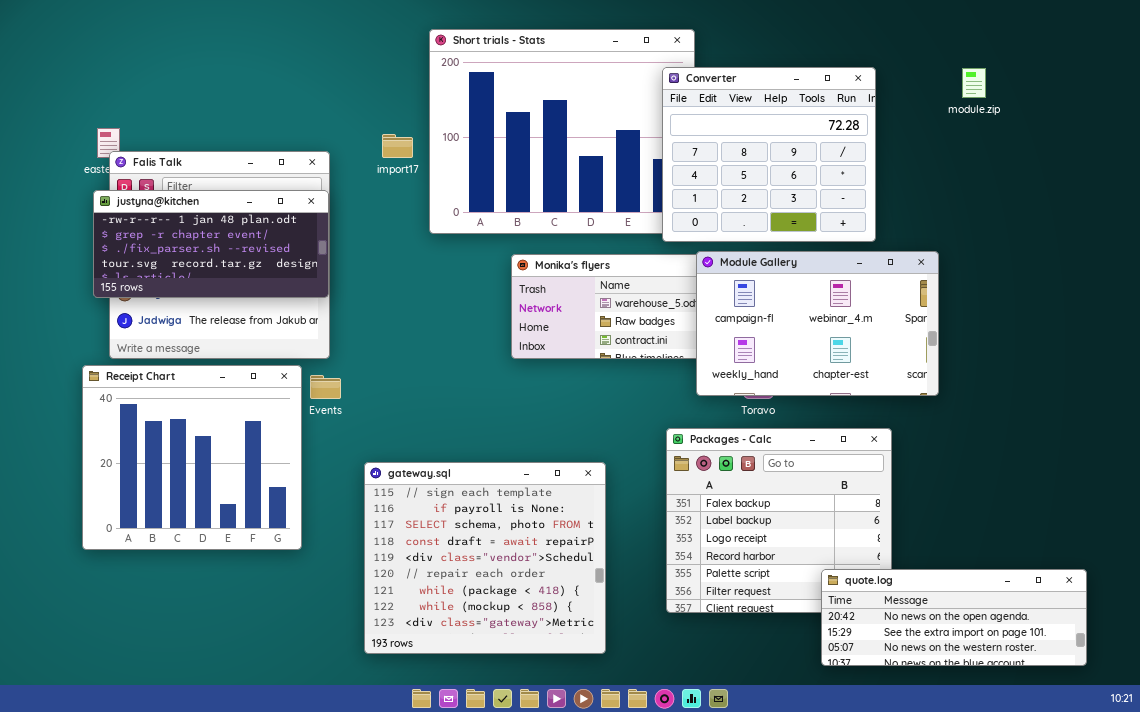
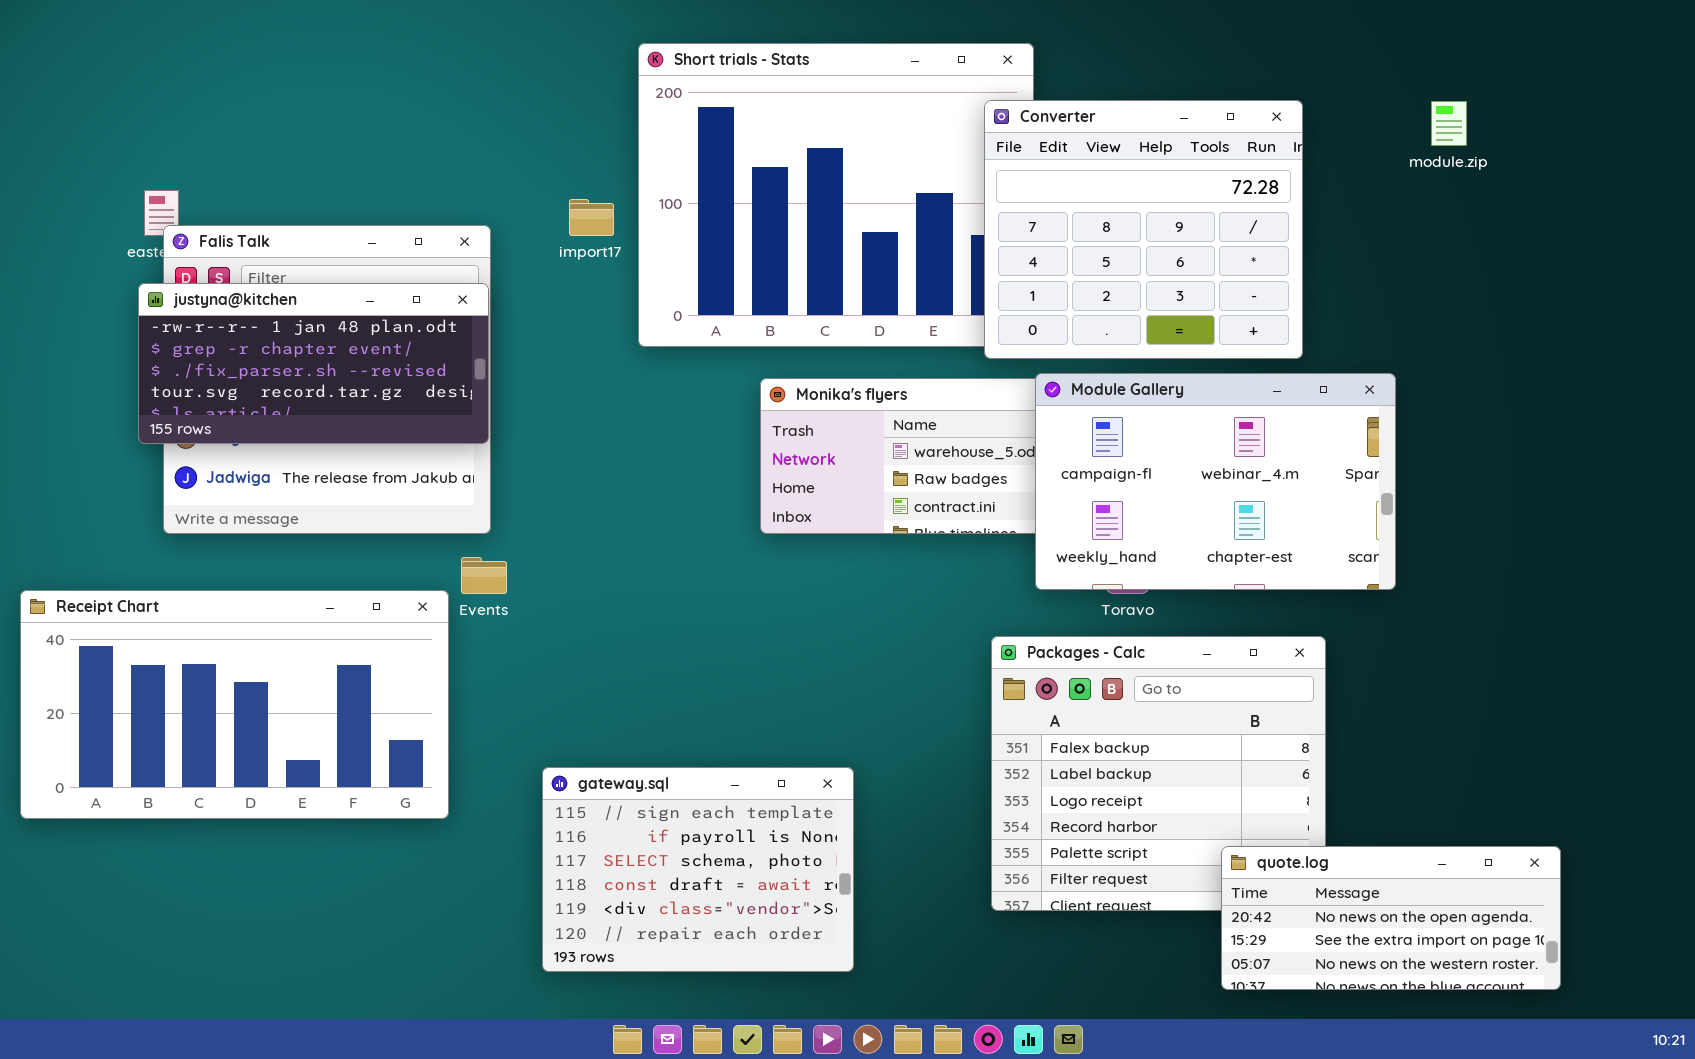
Receipt Chart: [82,365,302,550] -> [20,590,449,819], resized
gateway.sql: [364,462,606,654] -> [542,767,854,972], resized
quote.log: [821,569,1087,666] -> [1221,846,1561,990], resized

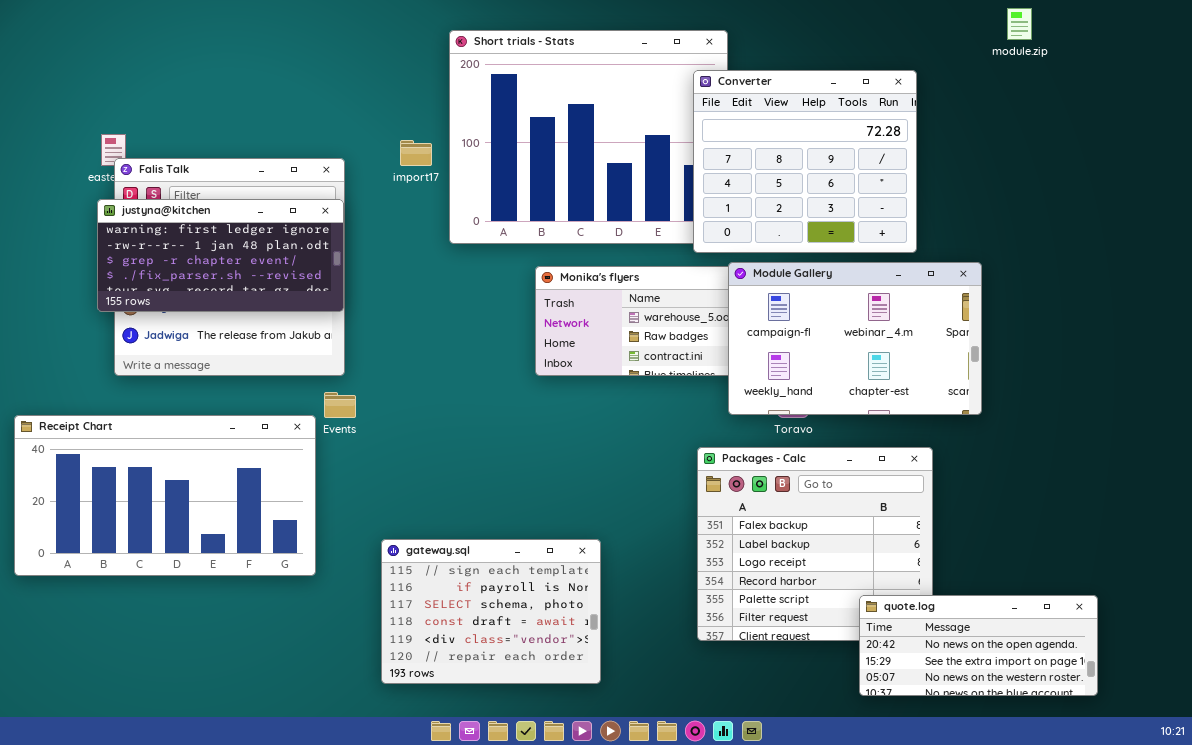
module.zip: [1431,101,1467,146] -> [1007,8,1032,40], moved
justyna@kitchen: [138,283,489,444] -> [97,199,344,312], scrolled up 1 row

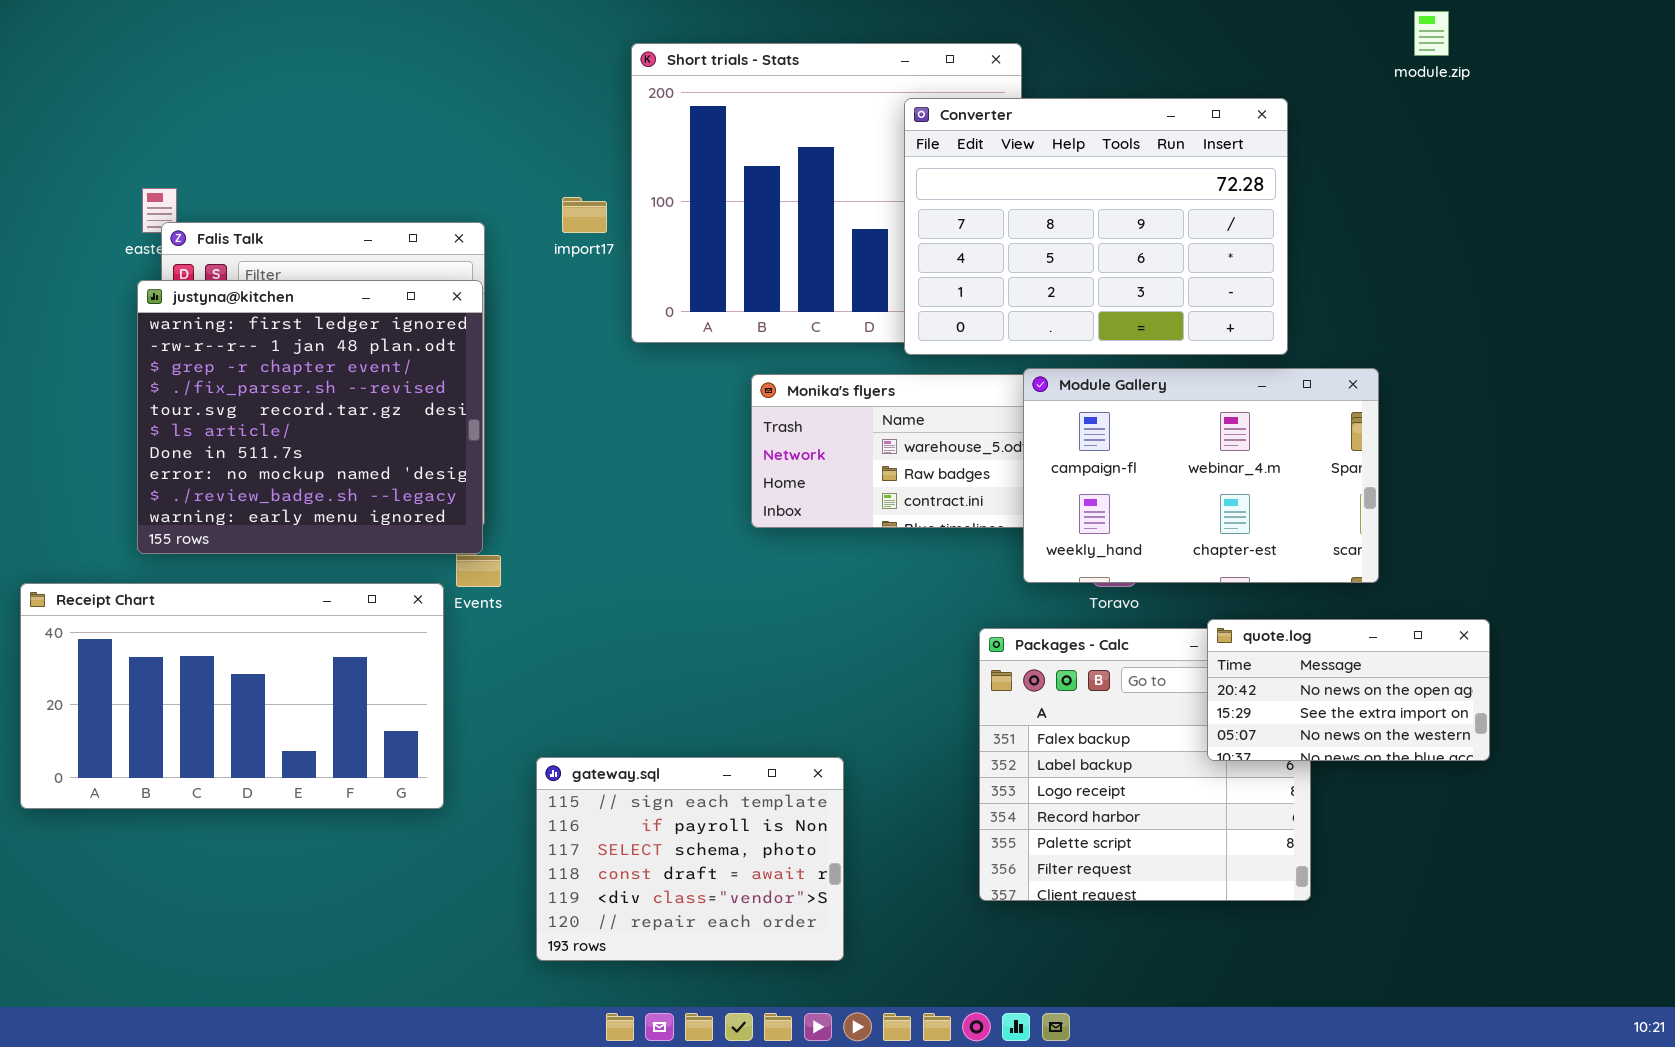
Converter: [693,70,917,253] -> [904,98,1288,355], resized
justyna@kitchen: [97,199,344,312] -> [137,280,483,554], resized
quote.log: [859,595,1098,696] -> [1207,619,1490,761], moved, resized

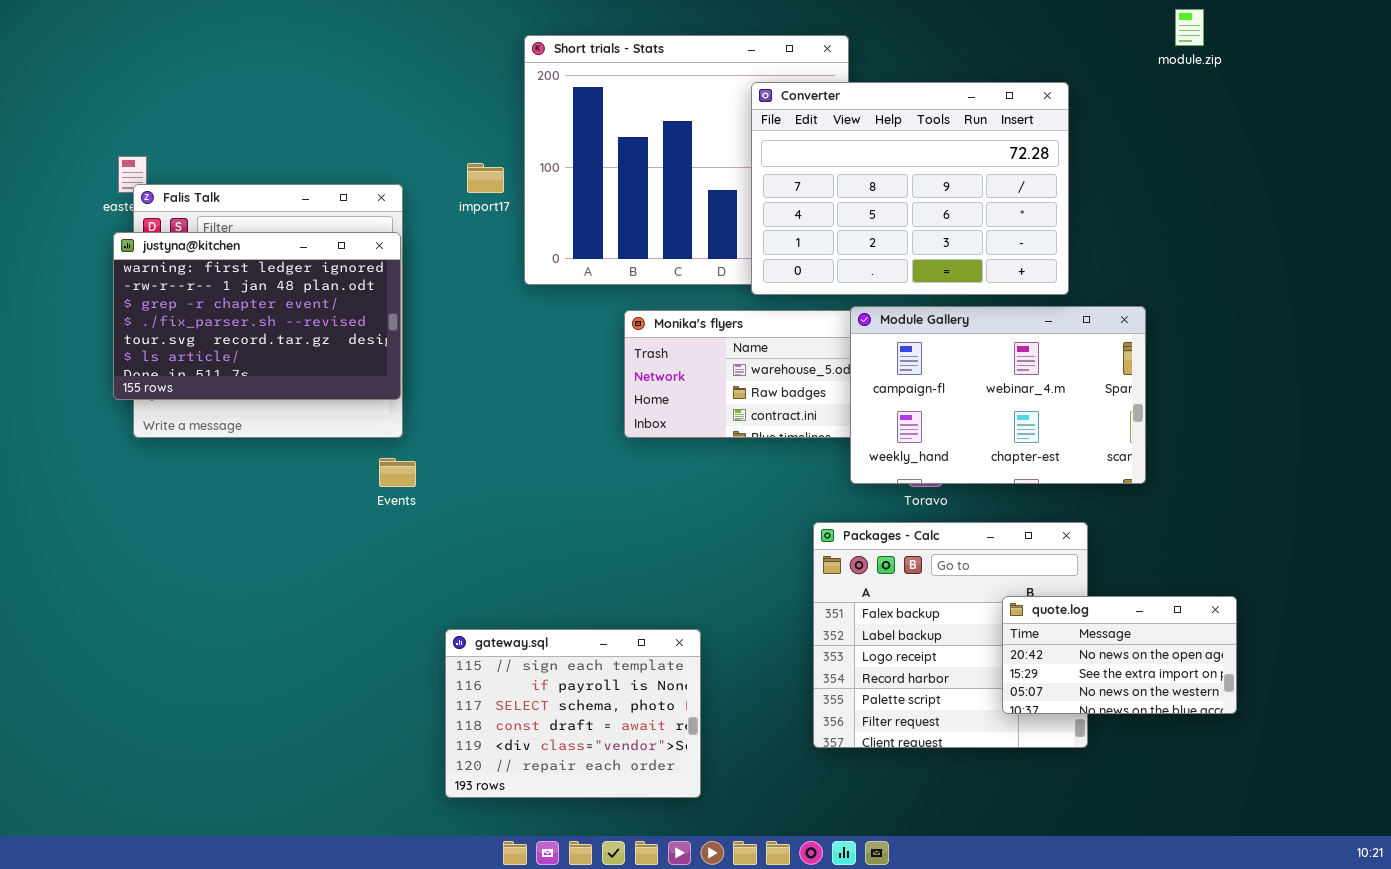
justyna@kitchen: [137,280,483,554] -> [113,232,401,400], resized
Receipt Chart: [20,583,444,809] -> none, closed
quote.log: [1207,619,1490,761] -> [1002,596,1237,714], moved

